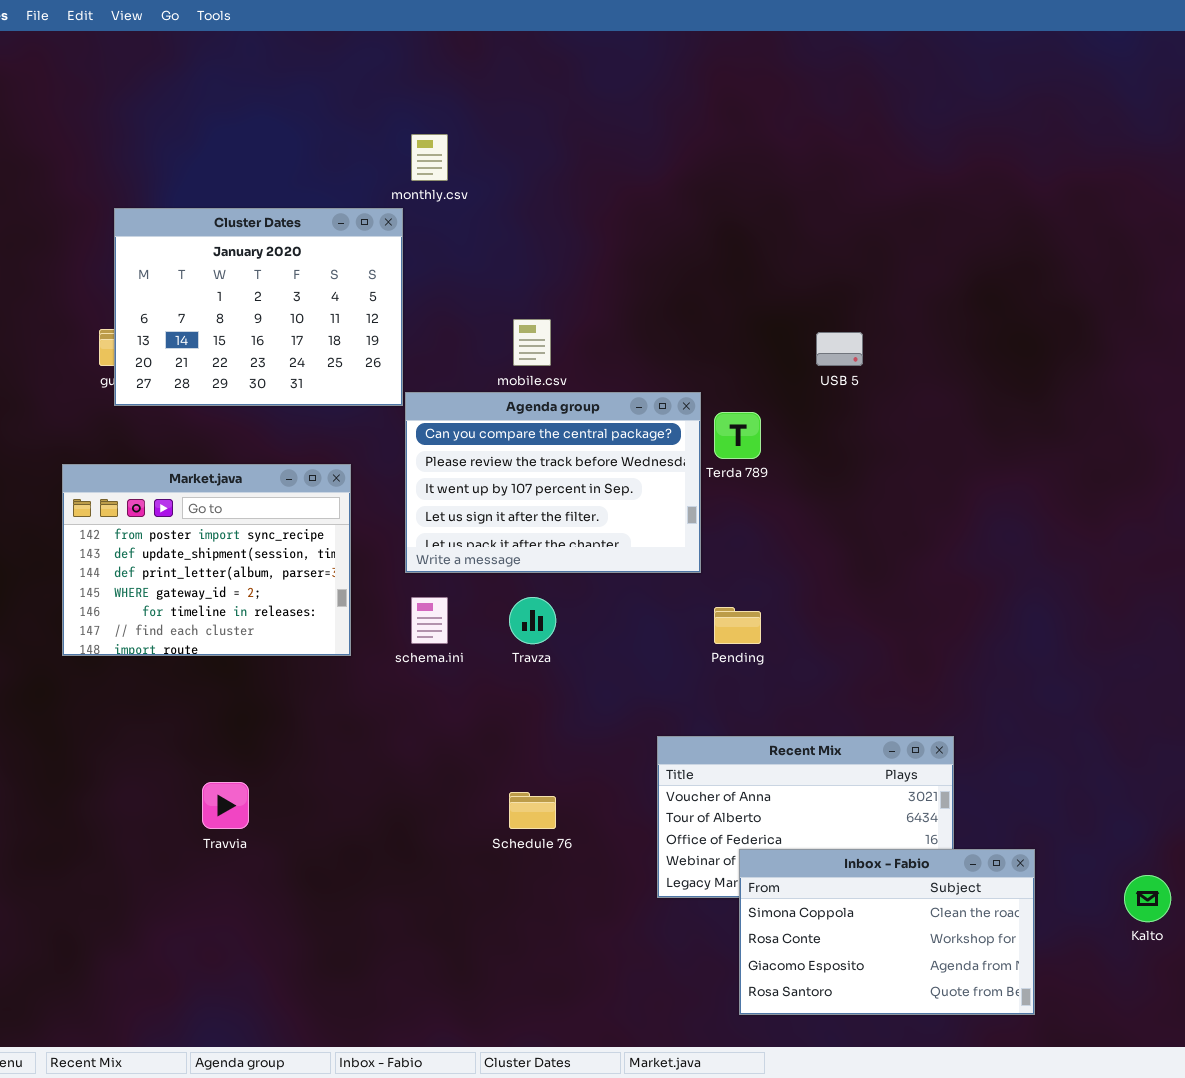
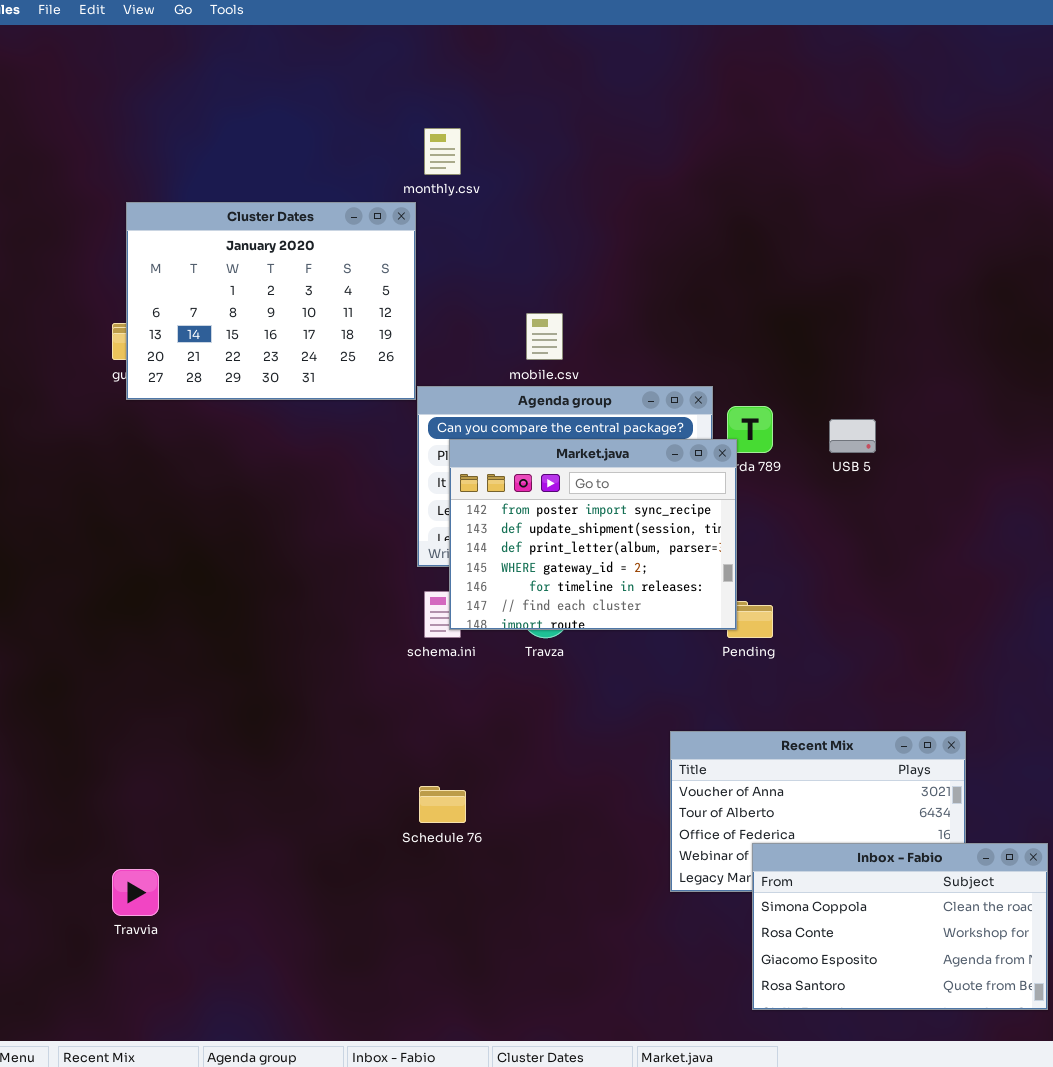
USB 5: [816,332,863,366] -> [829,419,876,453], moved
Market.java: [62,464,351,656] -> [449,439,737,630], moved
Travvia: [202,782,249,829] -> [112,869,159,916], moved
Schedule 76: [509,792,556,829] -> [419,786,466,823], moved

